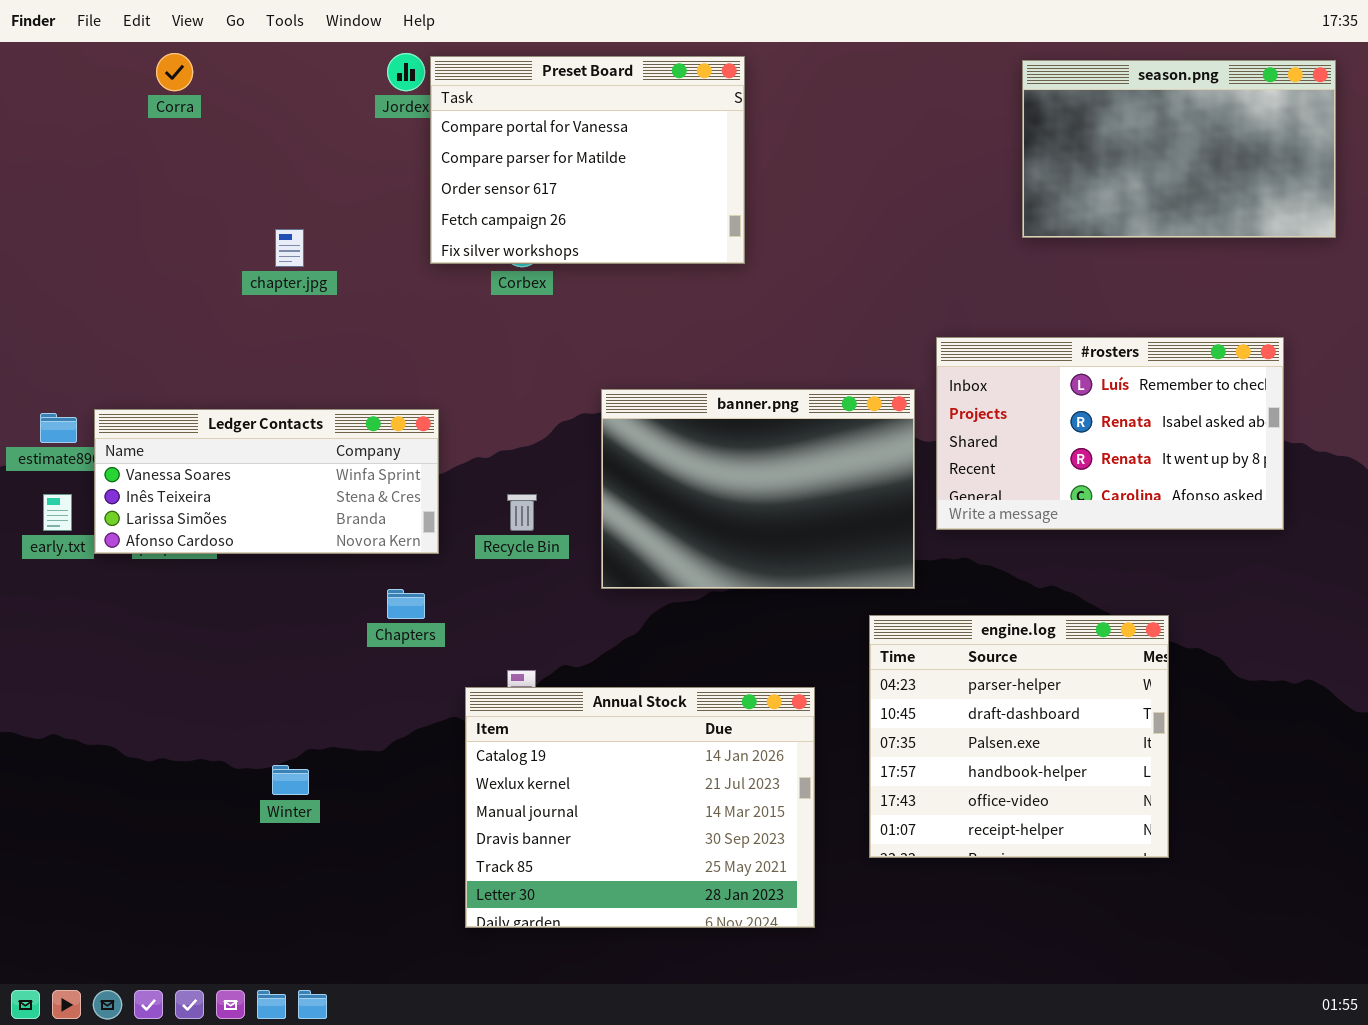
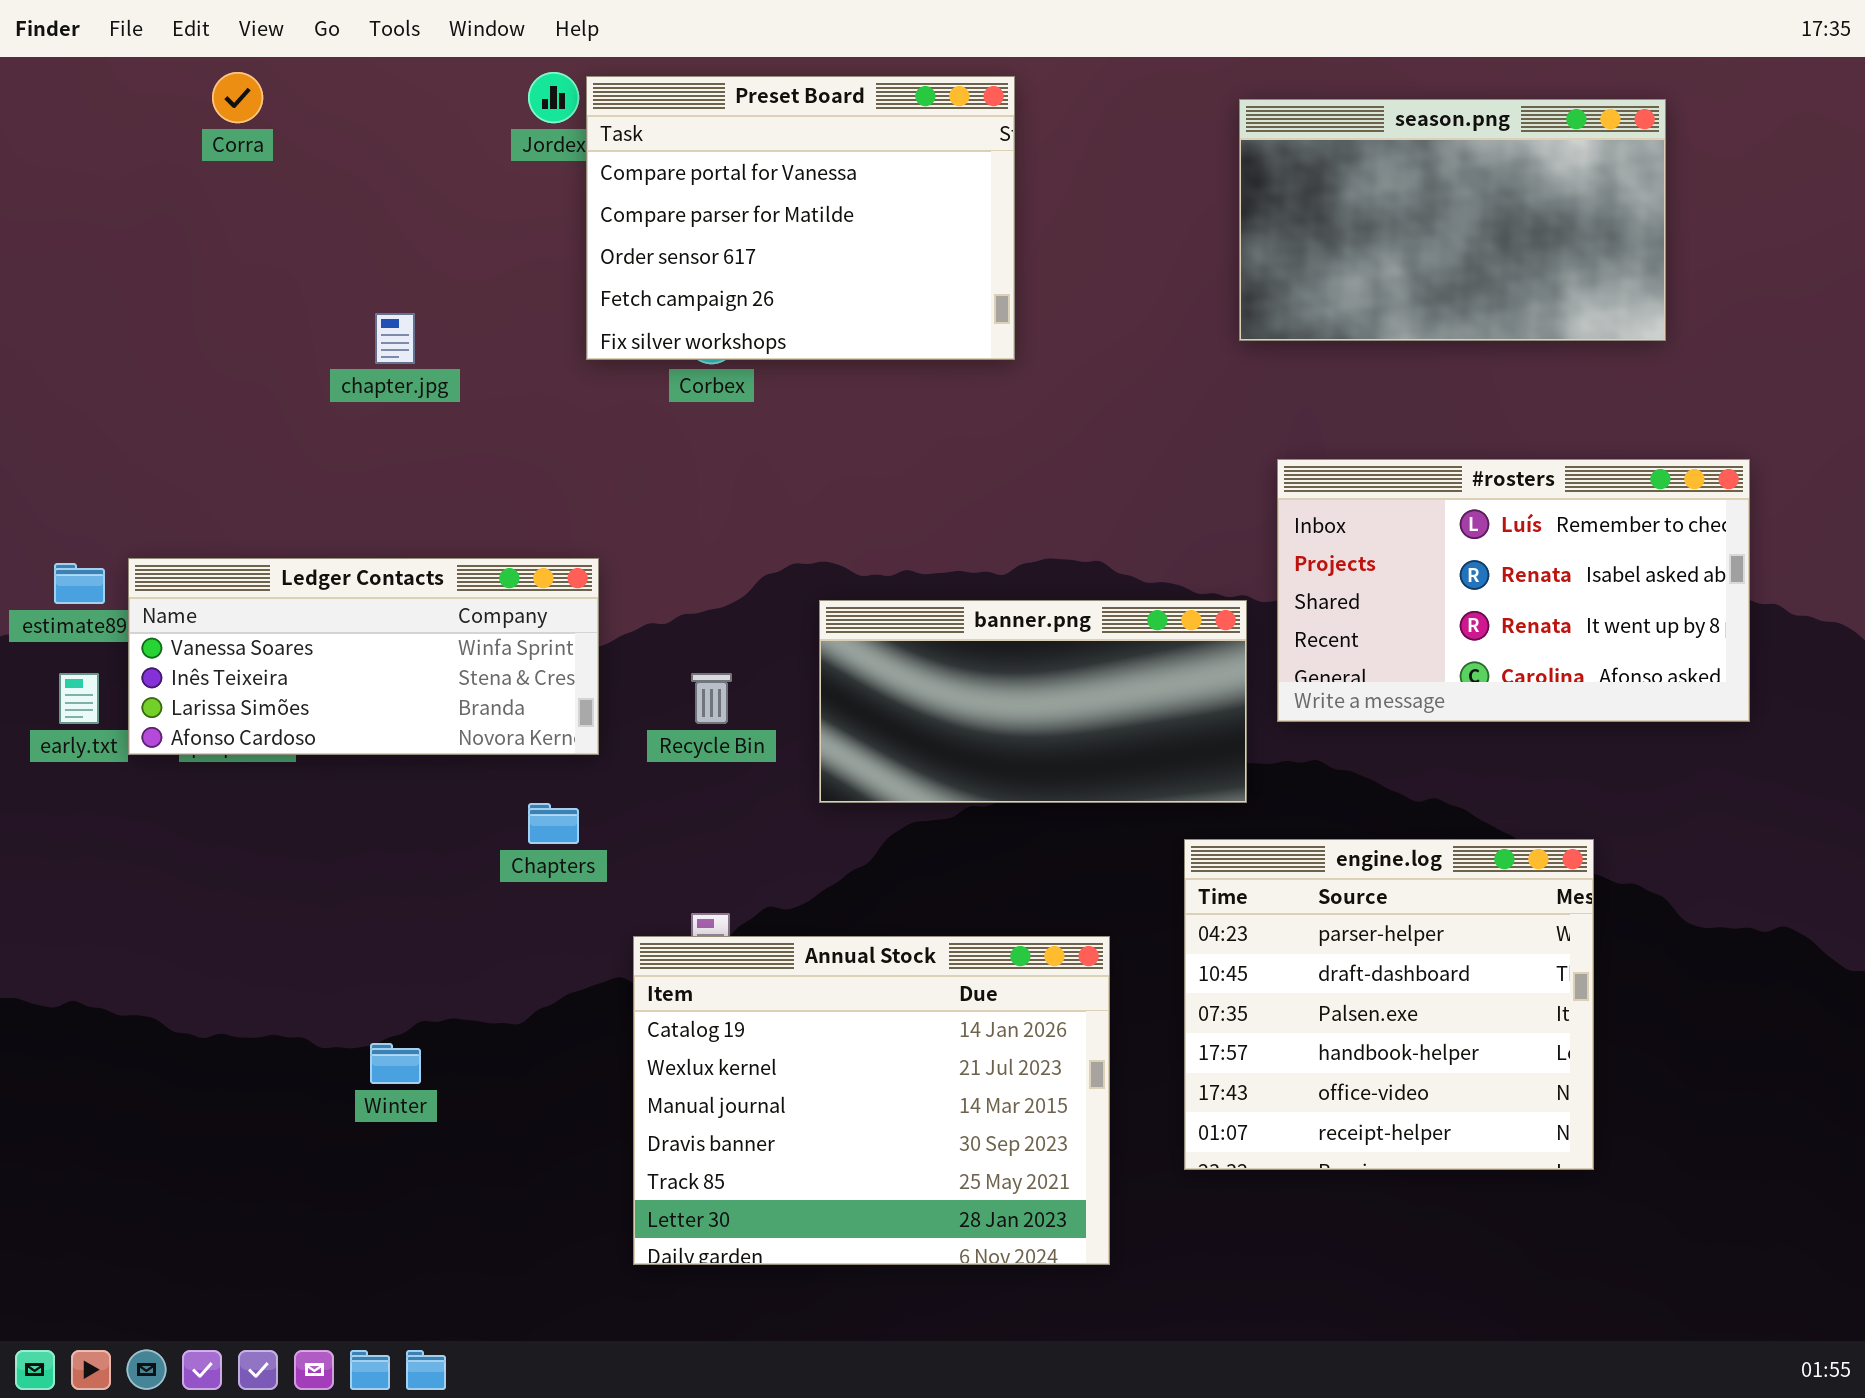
season.png: [1022,60,1336,238] -> [1239,99,1666,341], moved
banner.png: [601,389,915,589] -> [819,600,1247,803], resized

